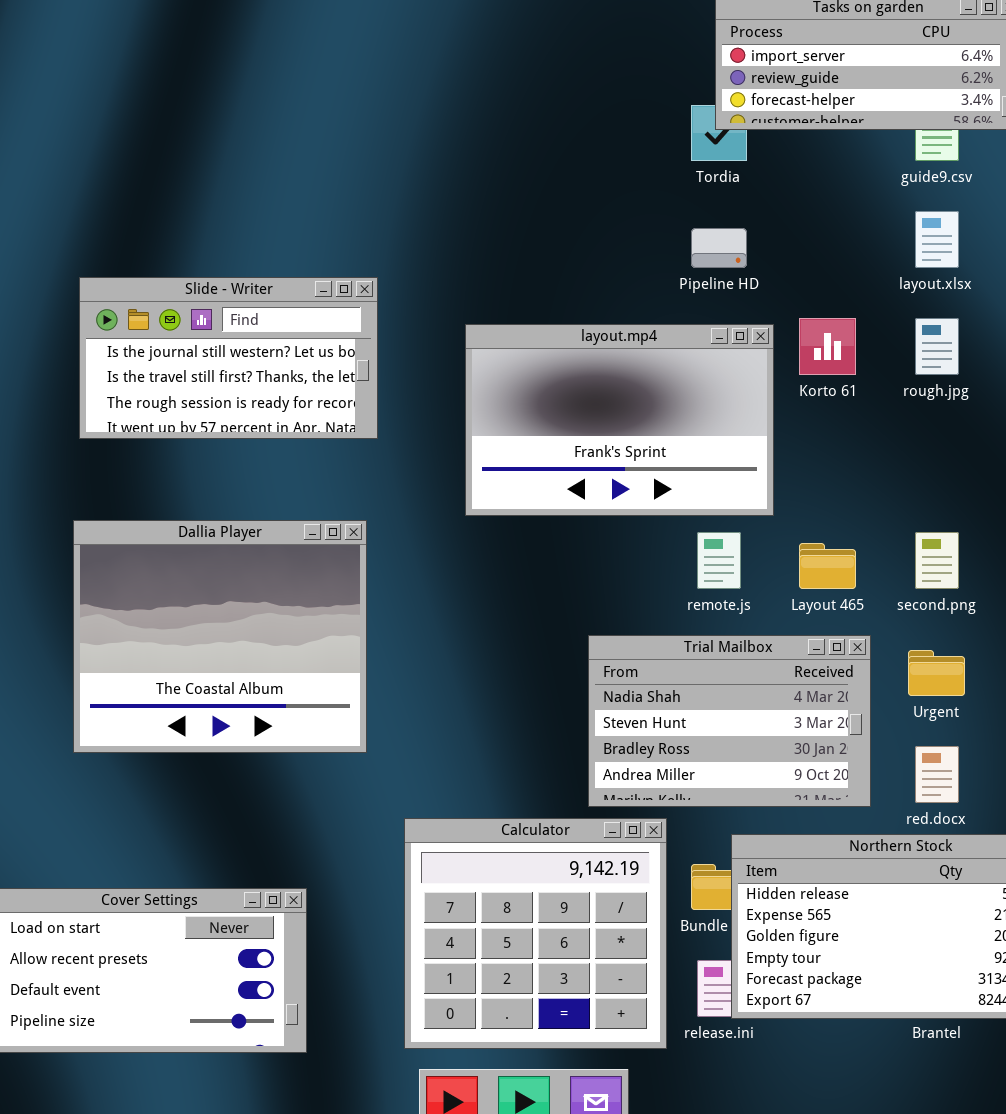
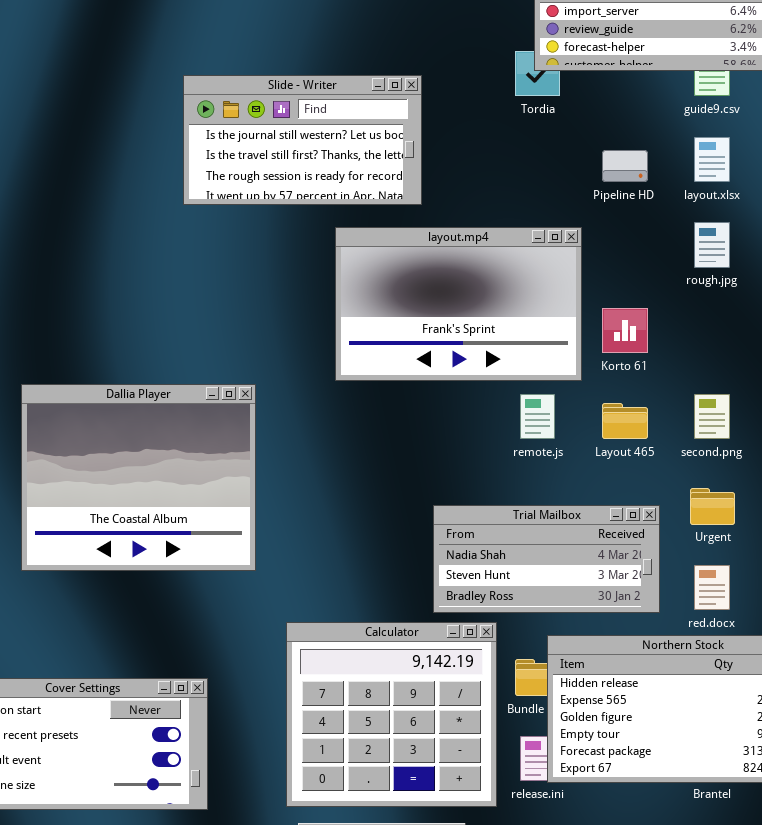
Pipeline HD: [691,228,747,268] -> [602,150,648,182], moved
Slide - Writer: [79,277,378,439] -> [183,75,422,205], moved
Korto 61: [799,318,856,375] -> [602,308,648,353], moved
Trial Mailbox: [588,635,871,807] -> [433,505,660,613], resized

